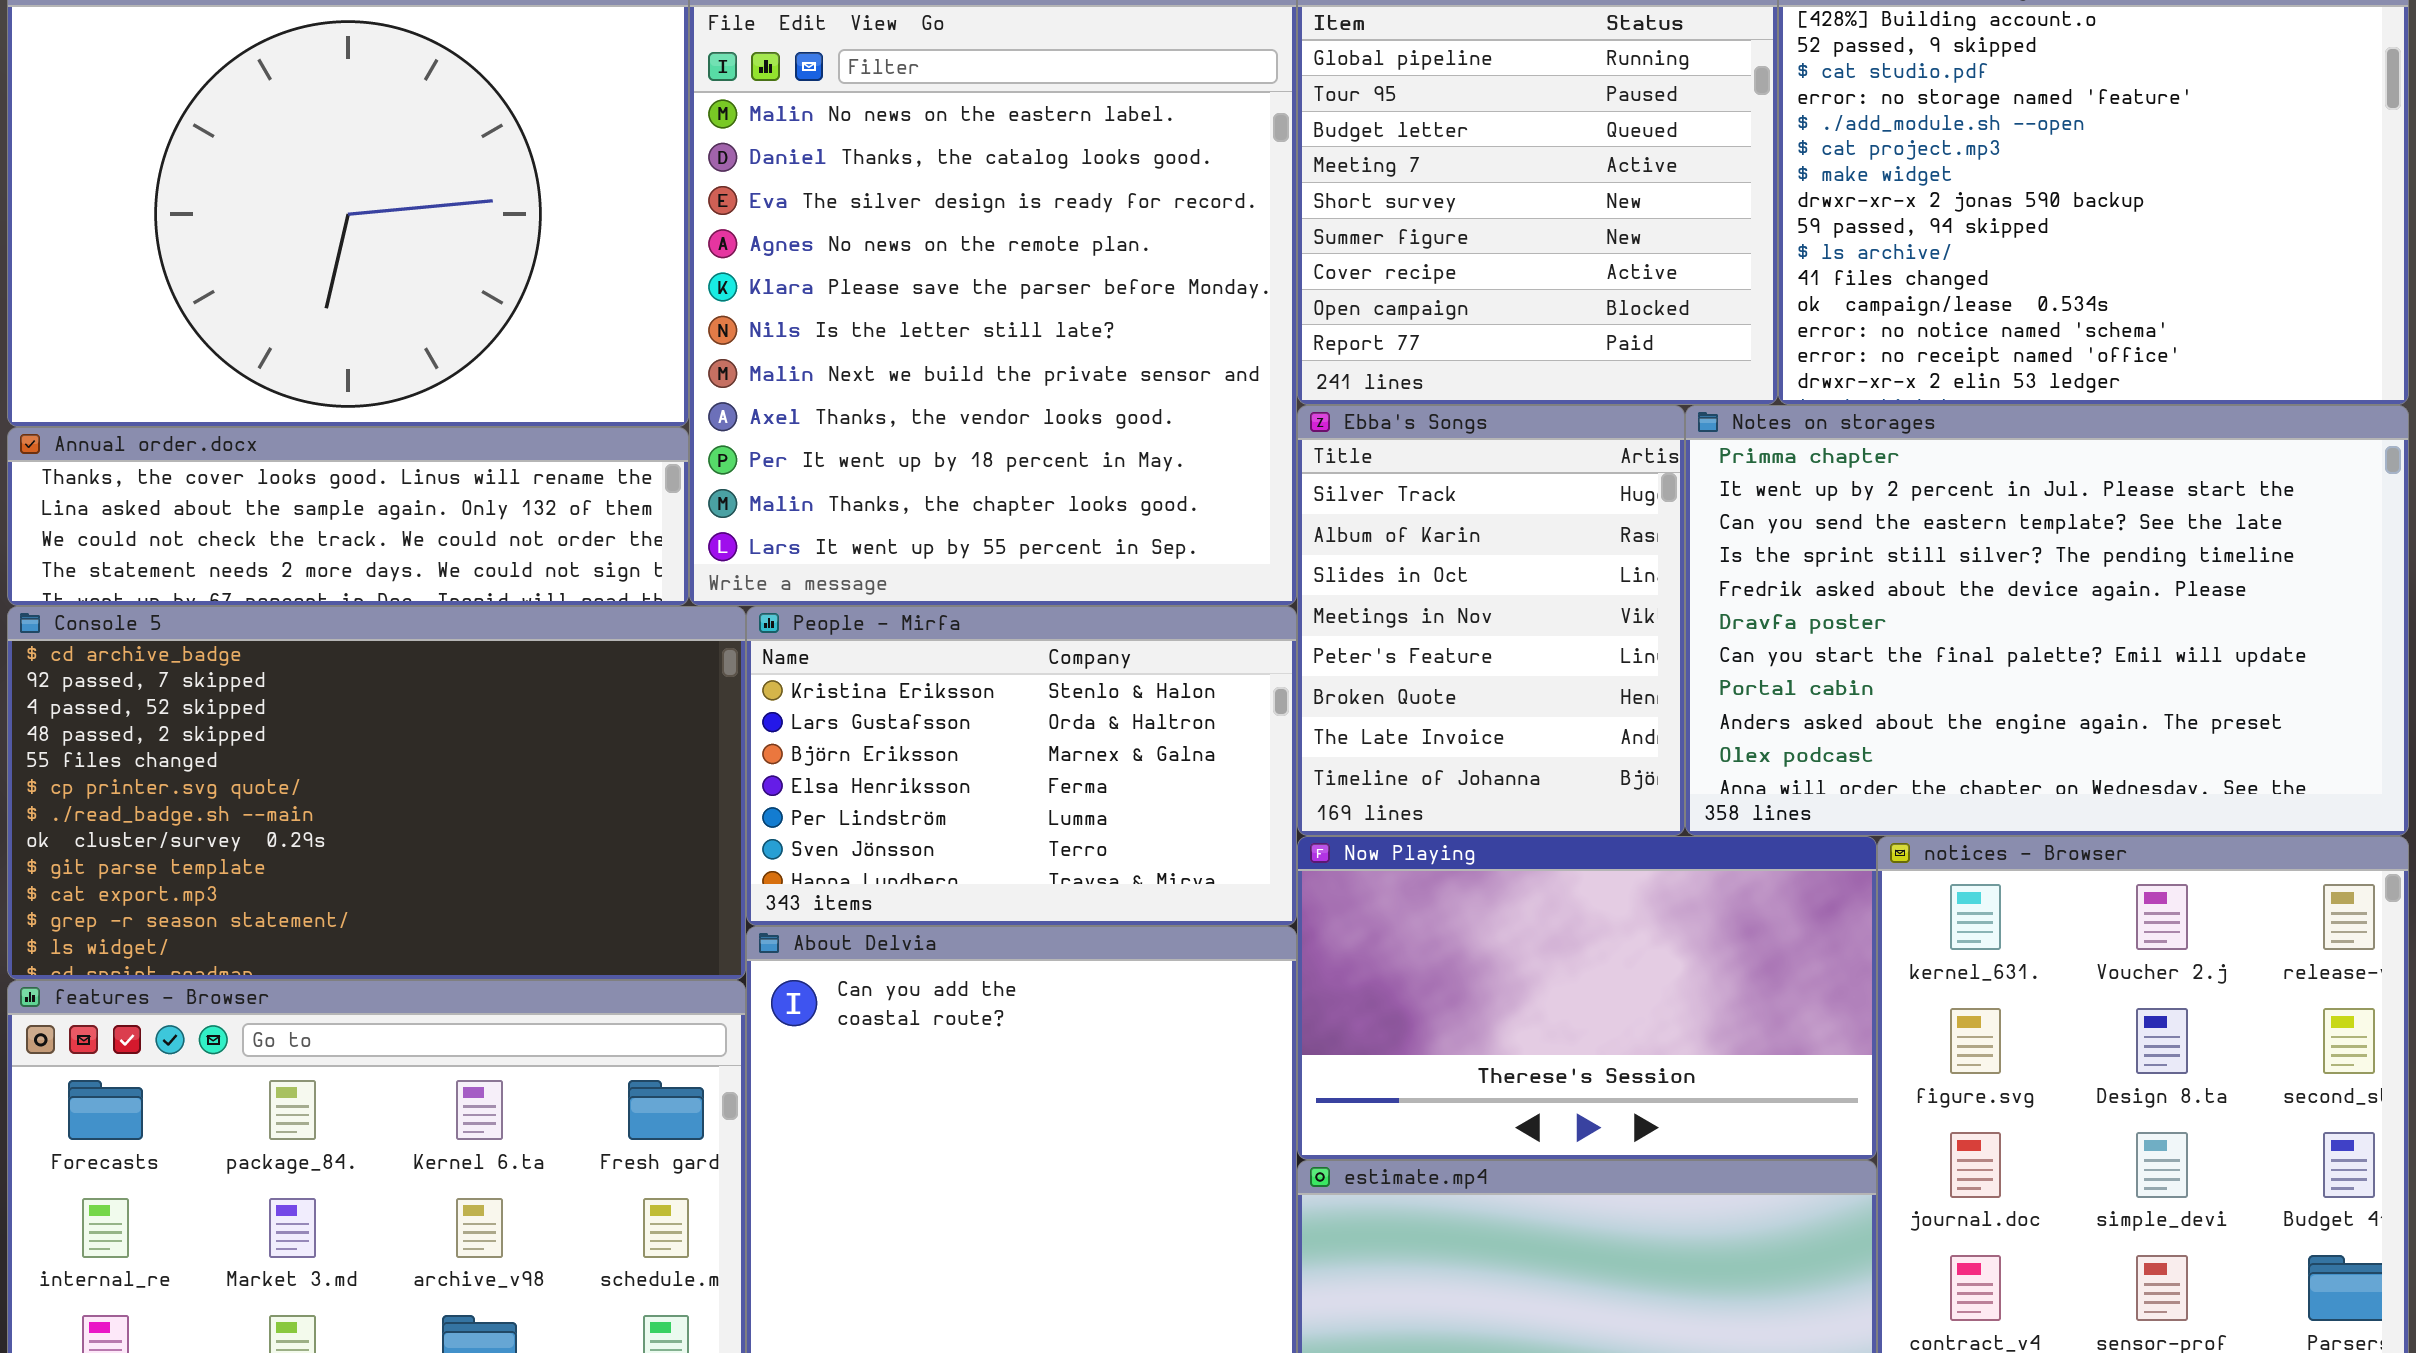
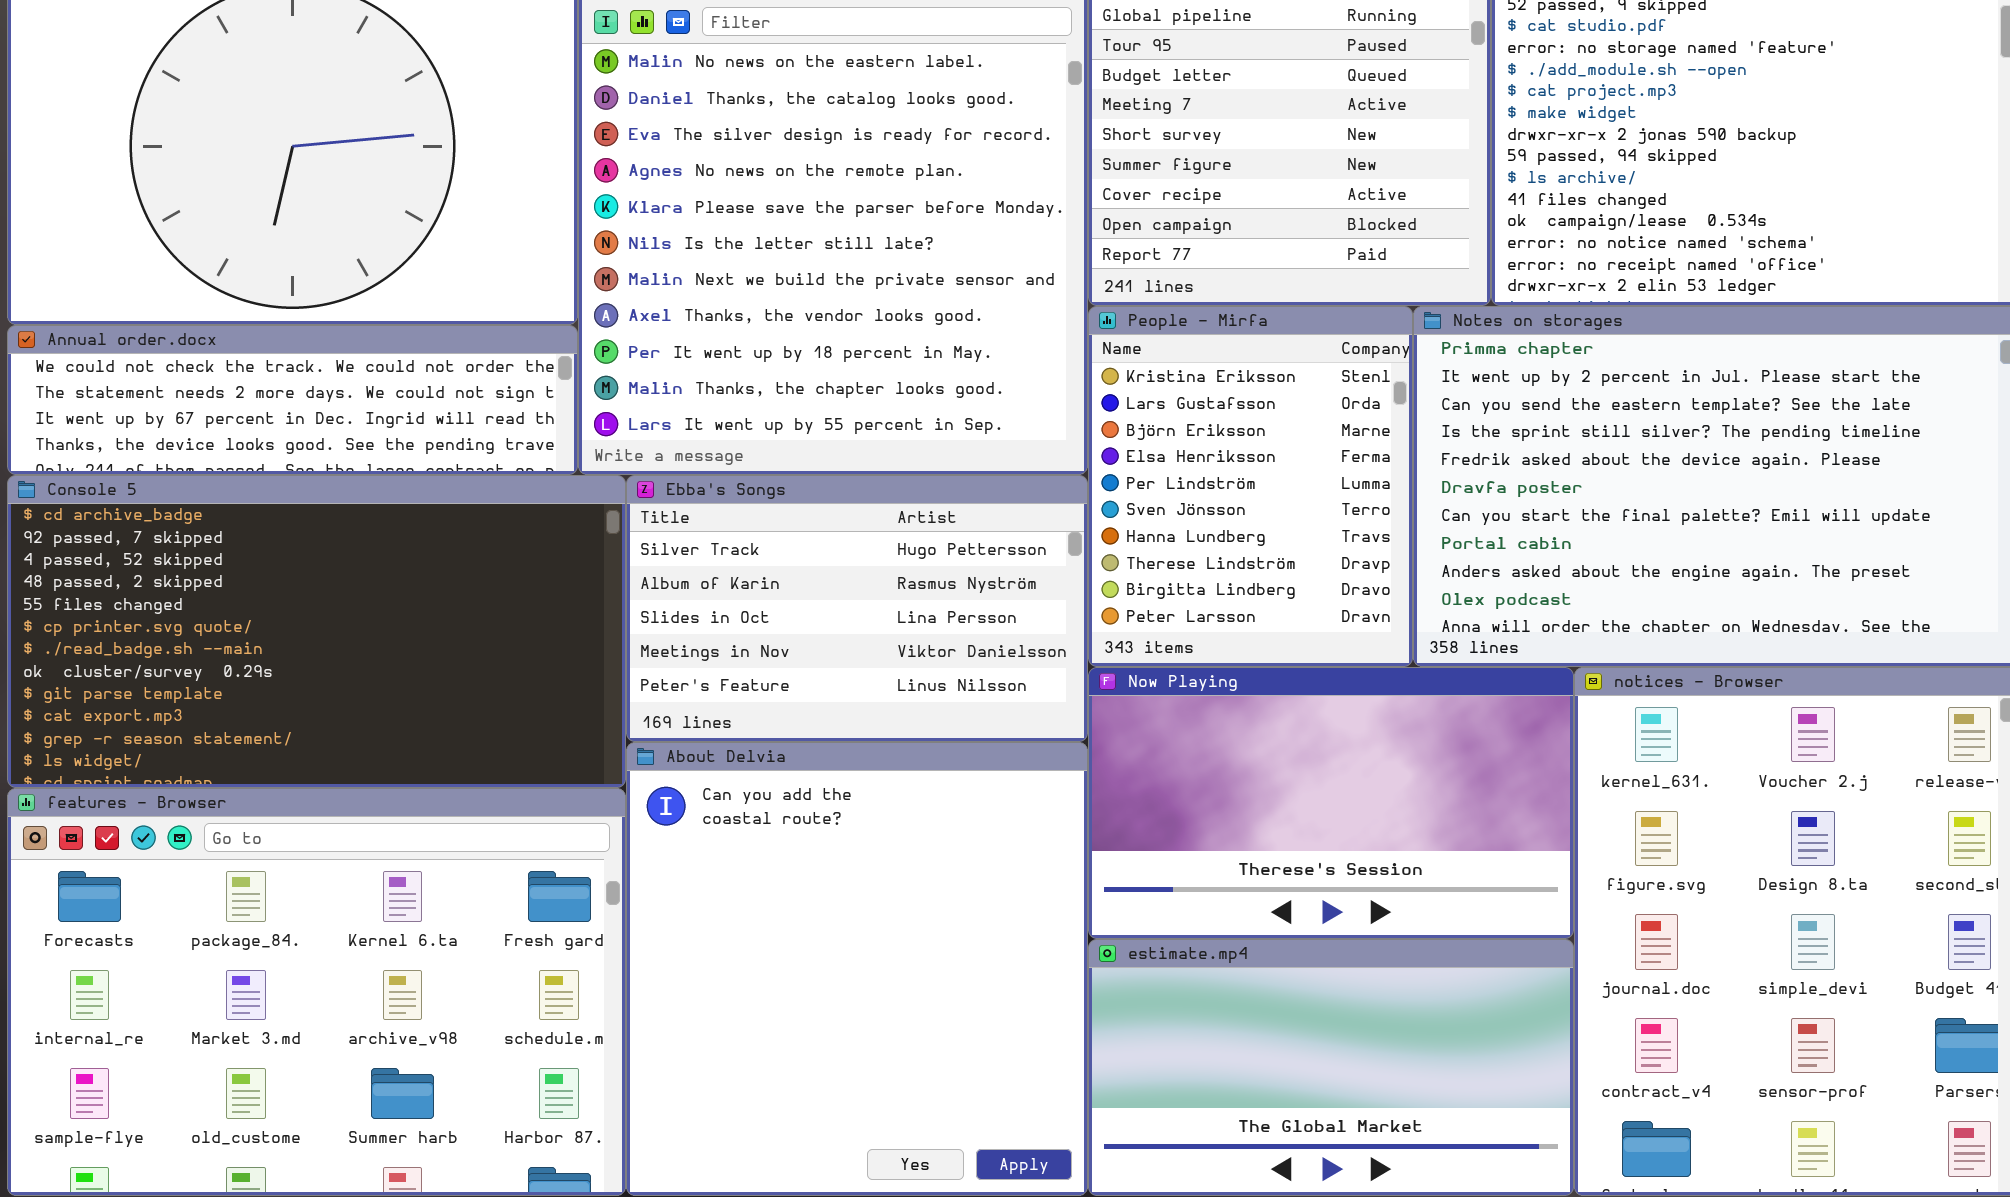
Ebba's Songs: [1297,405,1685,836] -> [626,475,1088,742], moved, resized
Annual order.docx: [7,427,689,606] -> [7,325,578,475], scrolled down 2 rows
People - Mirfa: [746,606,1297,926] -> [1088,306,1413,667], moved, resized

